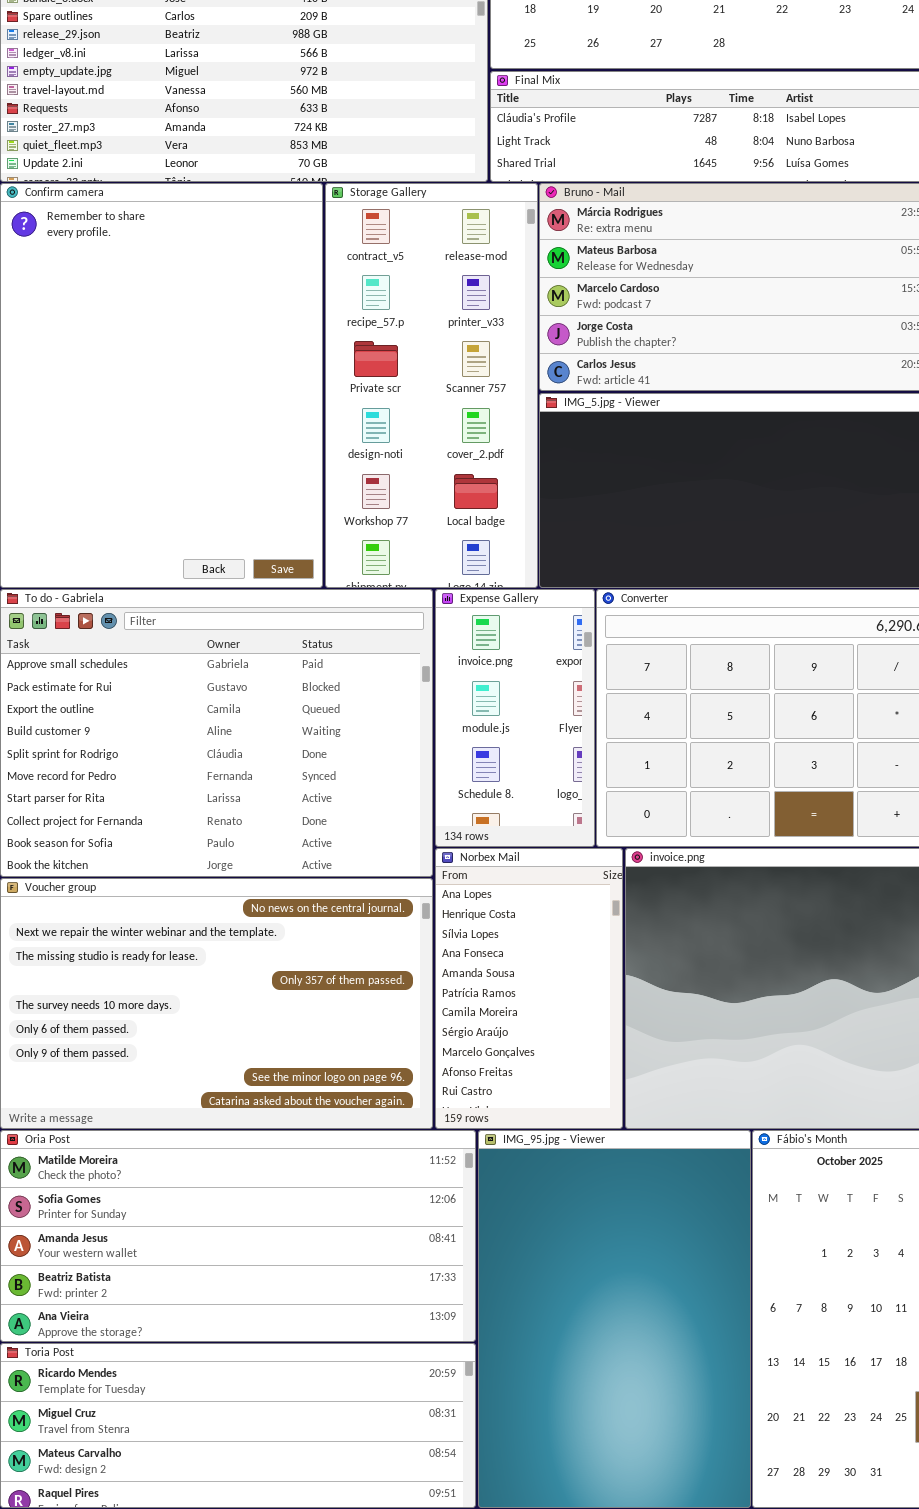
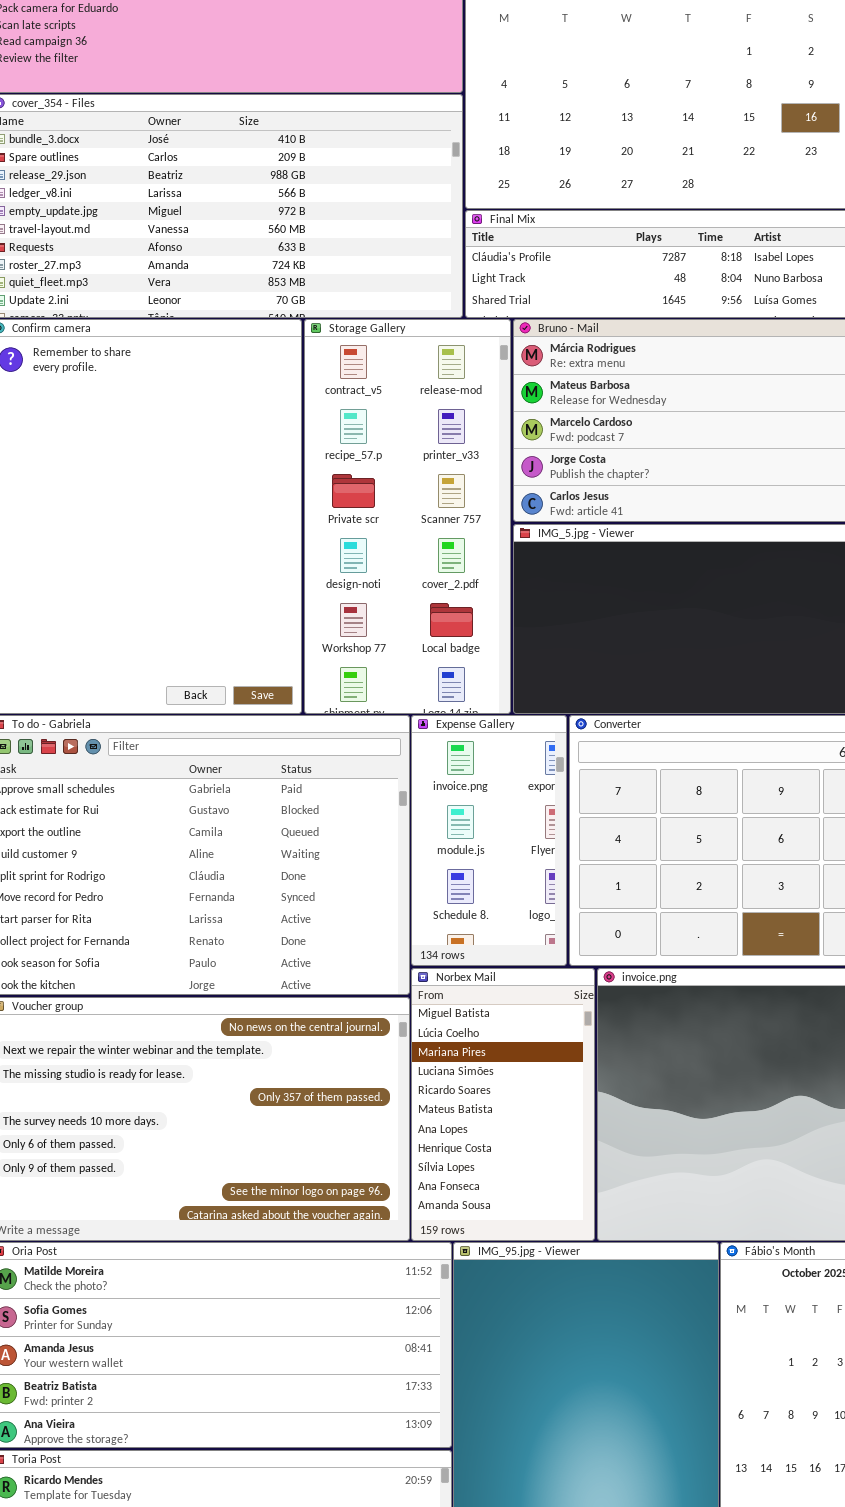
Norbex Mail: [435,848,623,1129] -> [411,968,595,1241], scrolled up 6 rows

